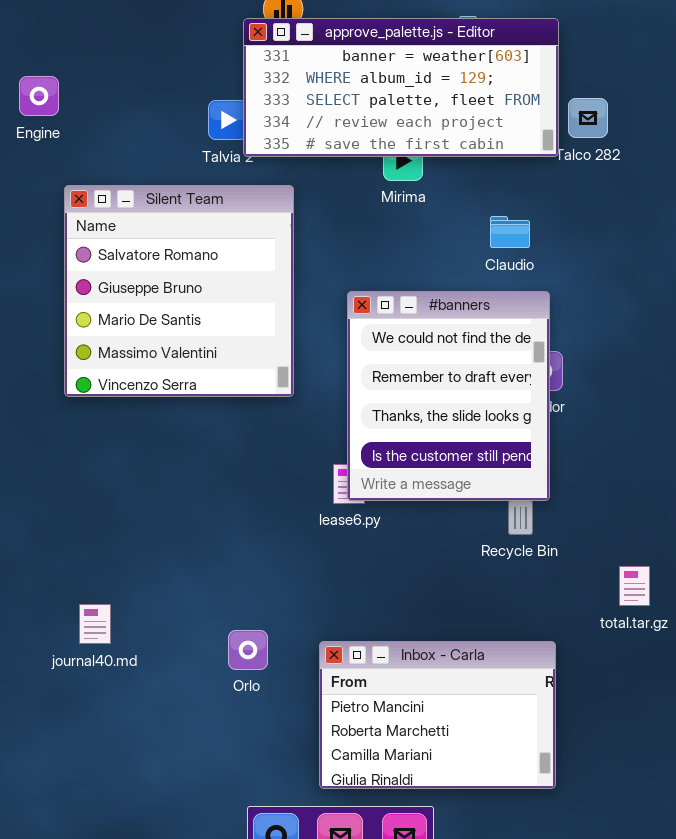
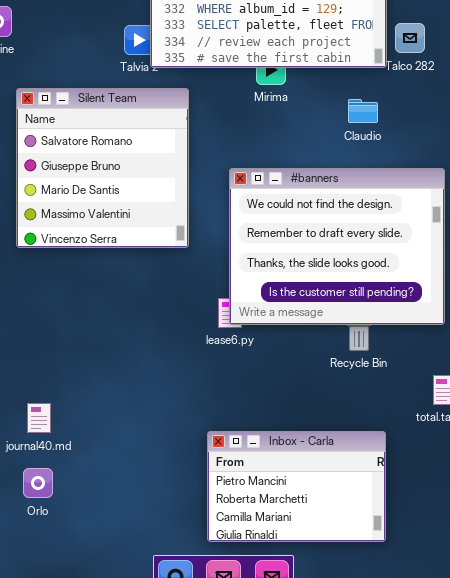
Claudio: [490,216,530,248] -> [348,99,378,123], moved
#banners: [347,291,550,501] -> [229,168,445,325], resized
Orlo: [228,630,268,670] -> [23,468,53,498], moved

